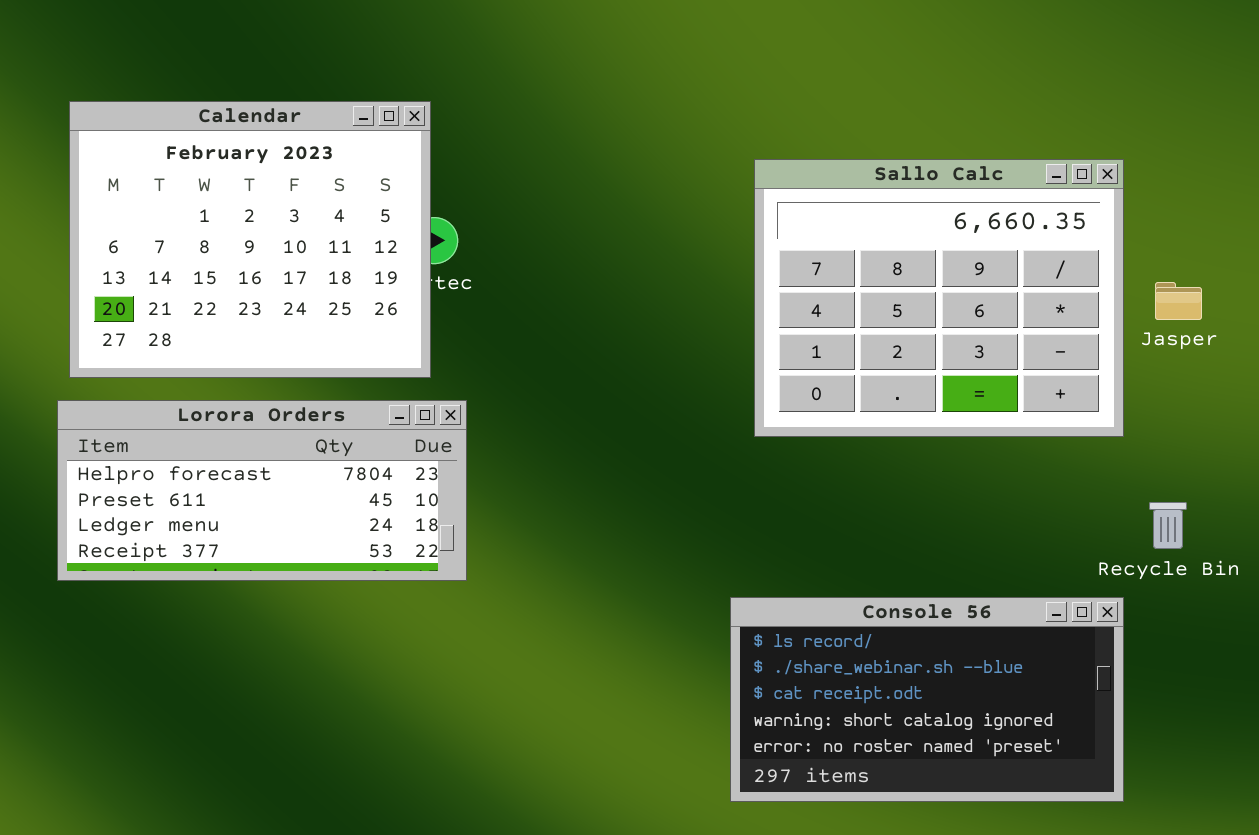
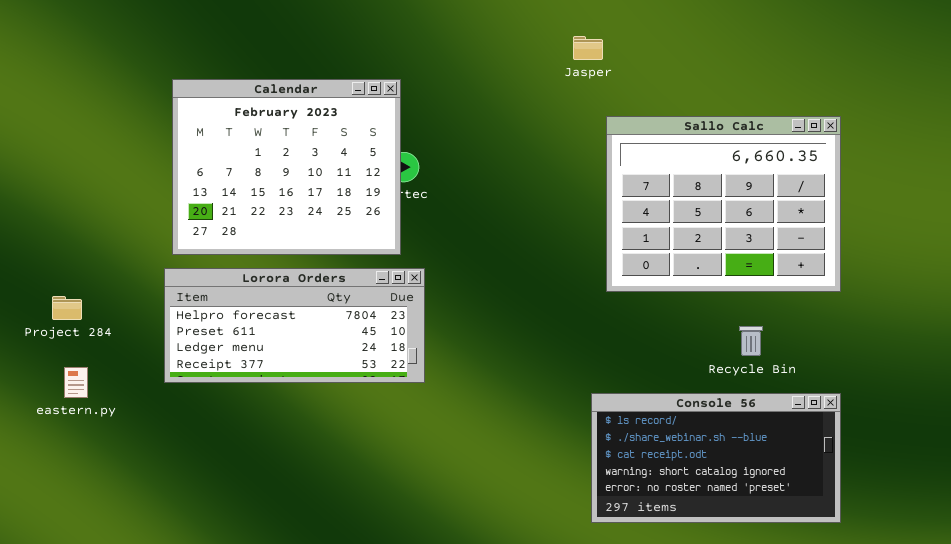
Jasper: [1155,282,1202,320] -> [573,36,603,60], moved
Recycle Bin: [1149,502,1187,549] -> [739,326,763,356], moved

